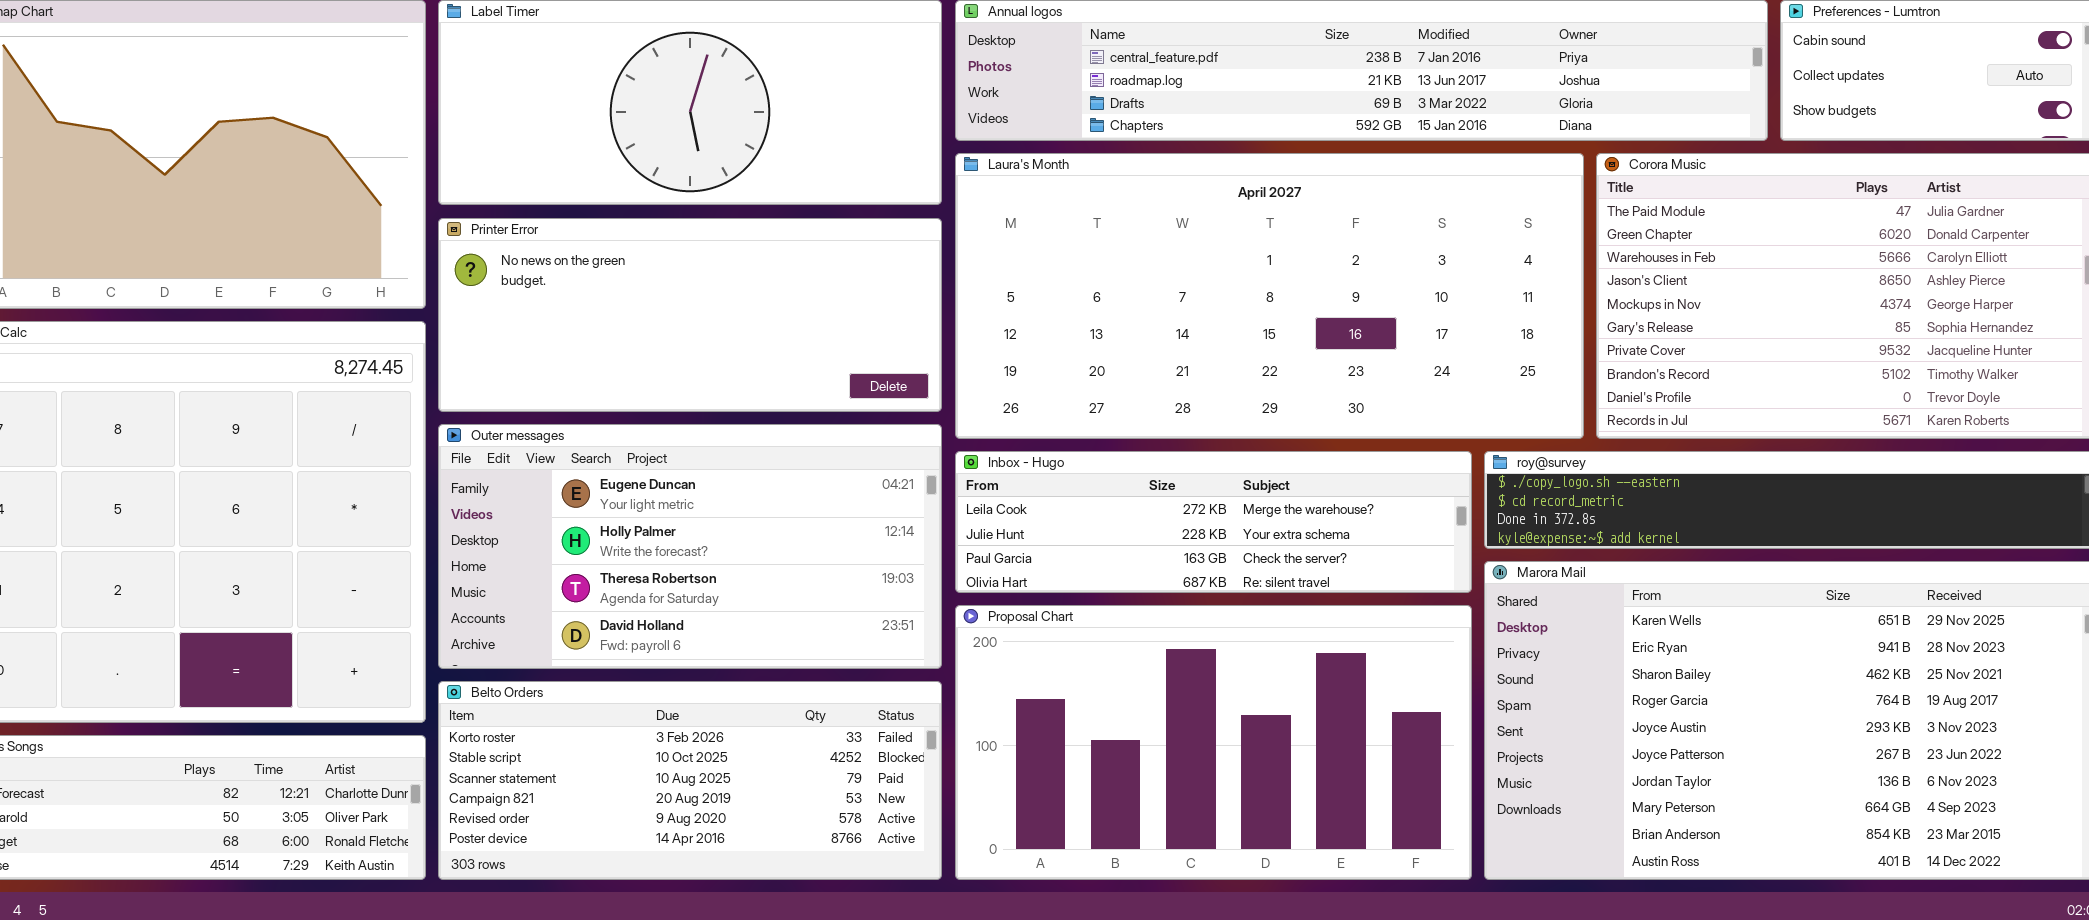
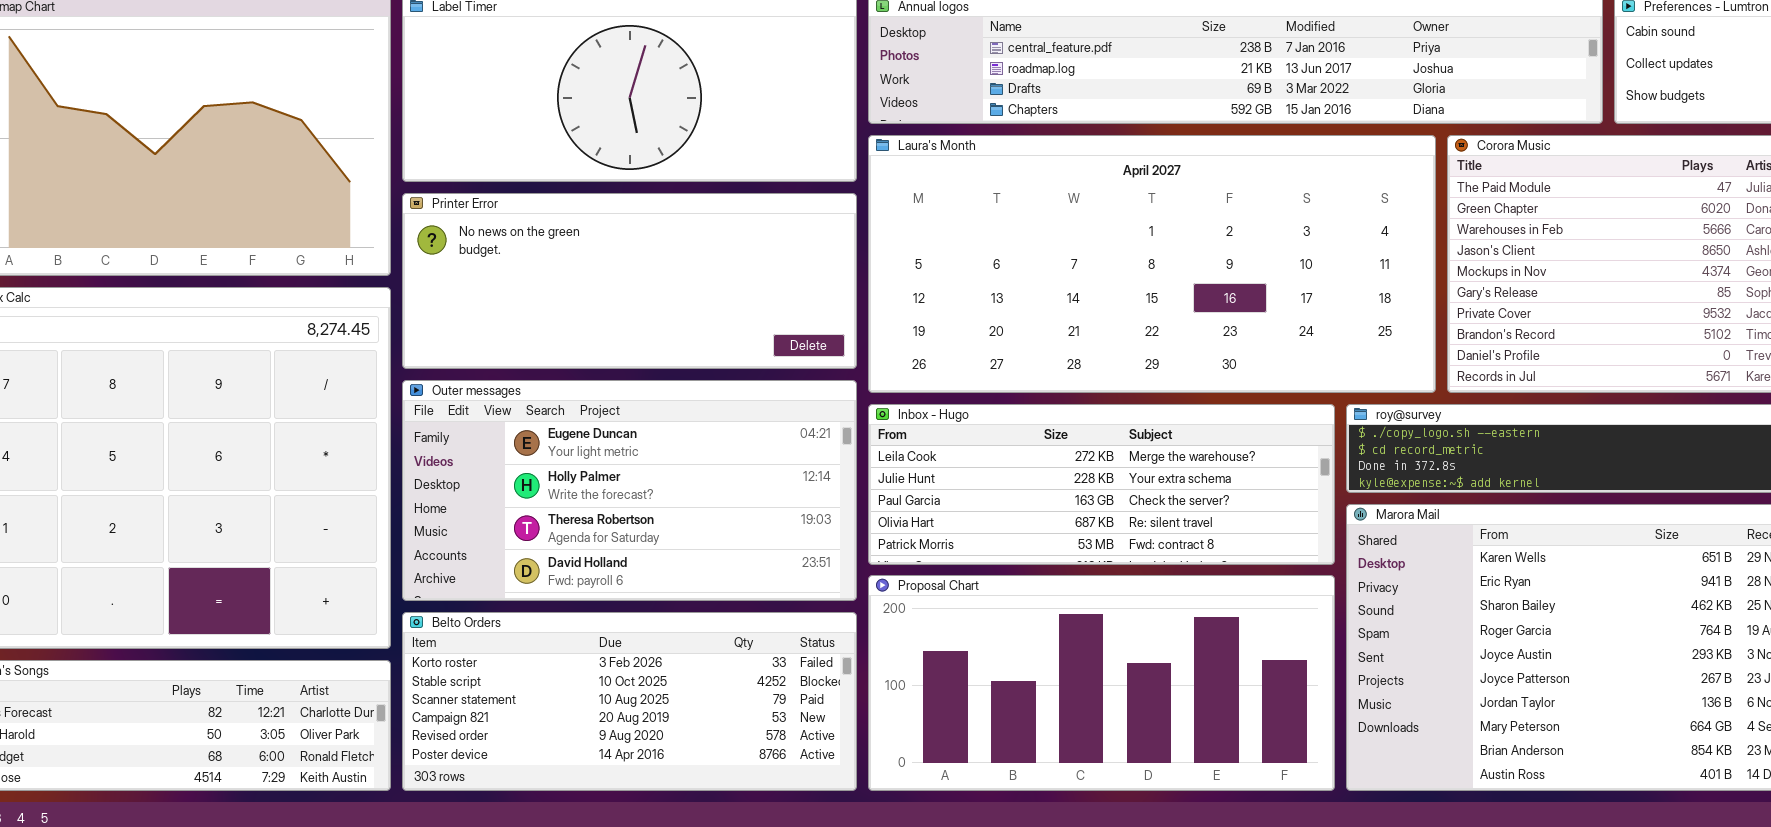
Inbox - Hugo: [955,451,1472,593] -> [868,404,1335,565], resized
Proposal Chart: [955,605,1472,880] -> [868,575,1335,791], resized

